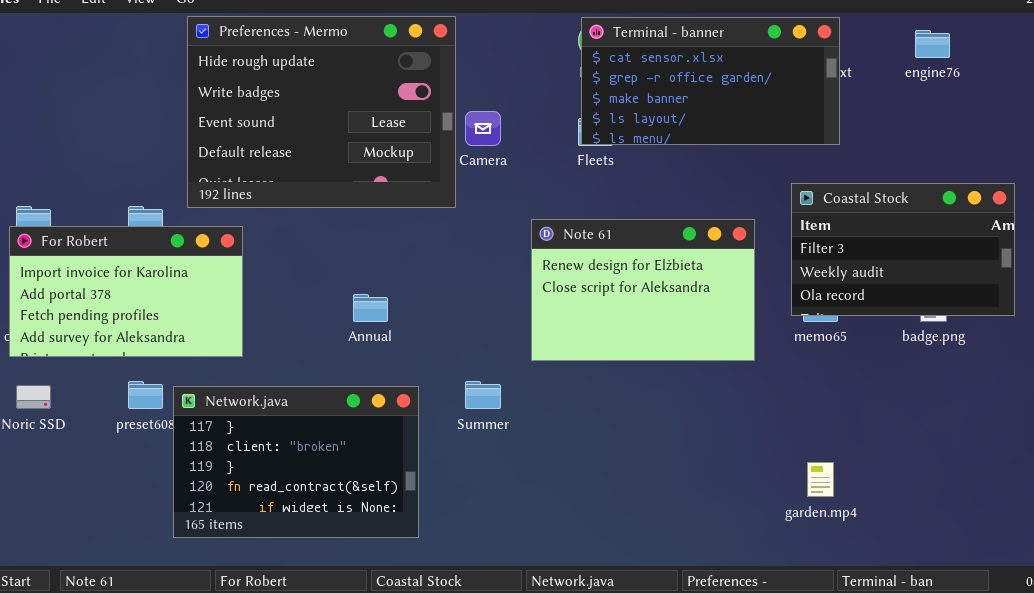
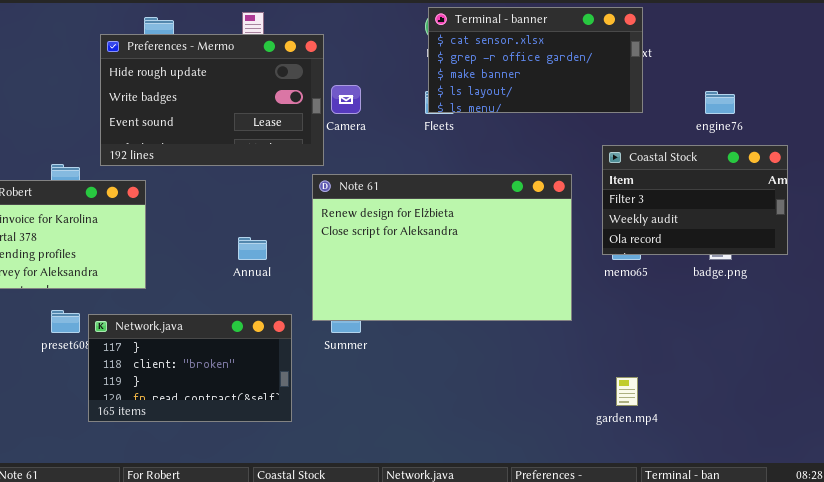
Preferences - Mermo: [187,16,456,208] -> [100,34,324,166], resized
engine76: [915,30,950,58] -> [705,91,735,114], moved
Note 61: [531,219,755,361] -> [312,174,572,321], resized
Network.java: [173,386,419,538] -> [88,314,292,422], resized

